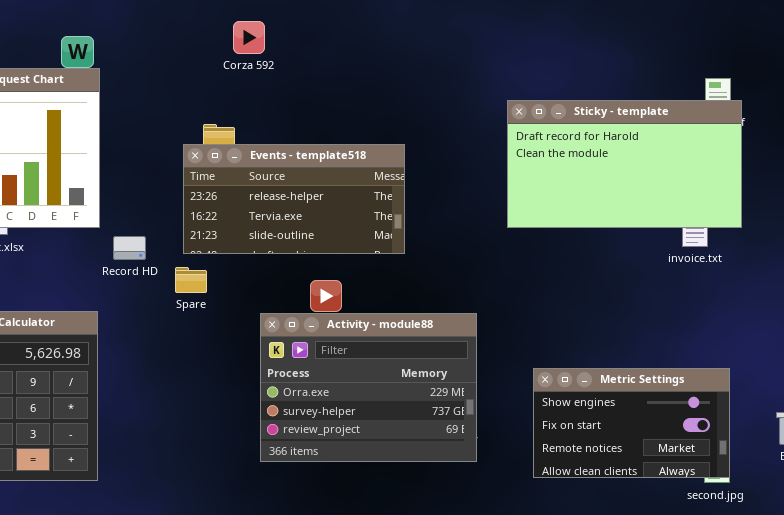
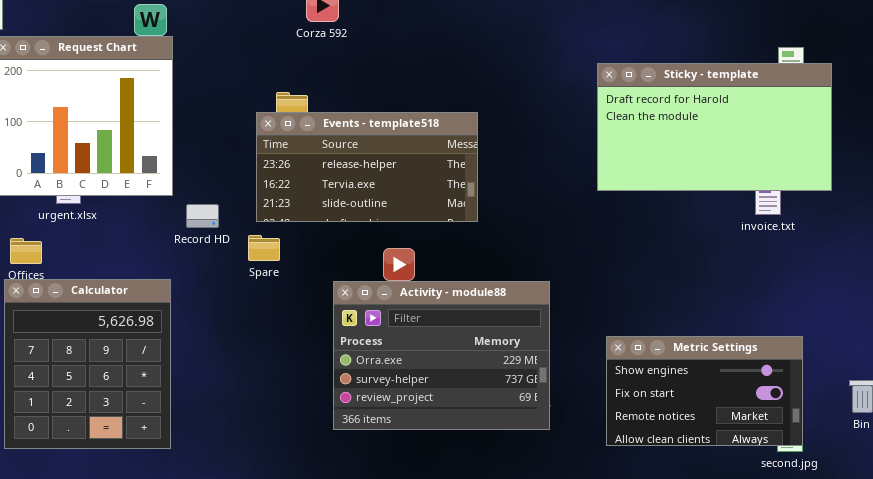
Sticky - template: [507,100,742,228] -> [597,63,832,191], moved

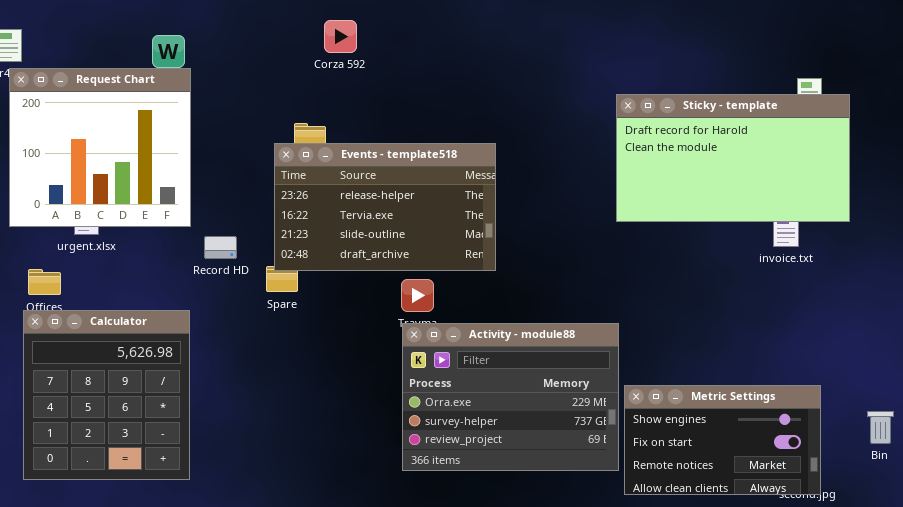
Events - template518: [256,112,478,222] -> [274,143,496,271], resized
Activity - module88: [333,281,550,430] -> [402,323,619,471], moved
Metric Settings: [606,336,803,446] -> [624,385,821,495], moved

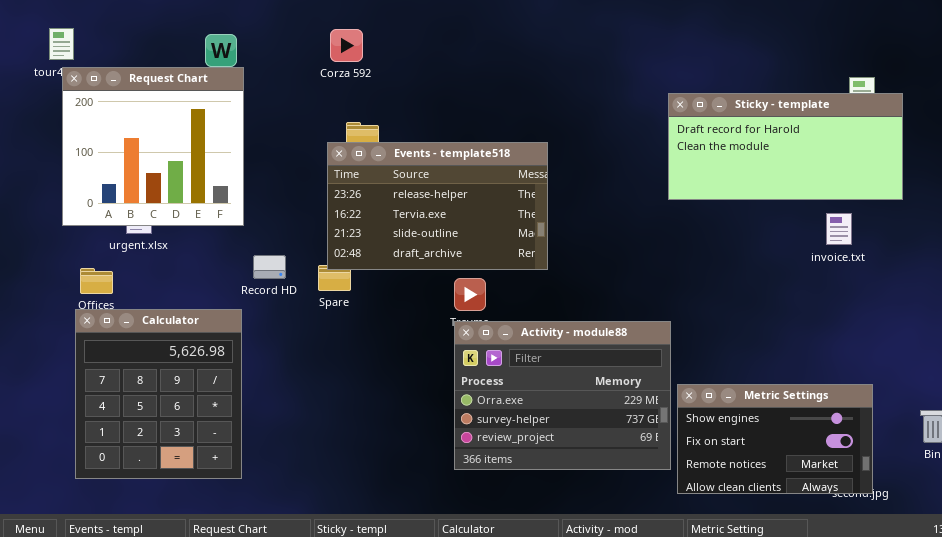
Corza 592: [324,20,357,53] -> [330,29,363,62], moved
Sticky - template: [616,94,850,222] -> [668,93,903,200], resized
Record HD: [204,236,237,259] -> [253,255,286,279], moved

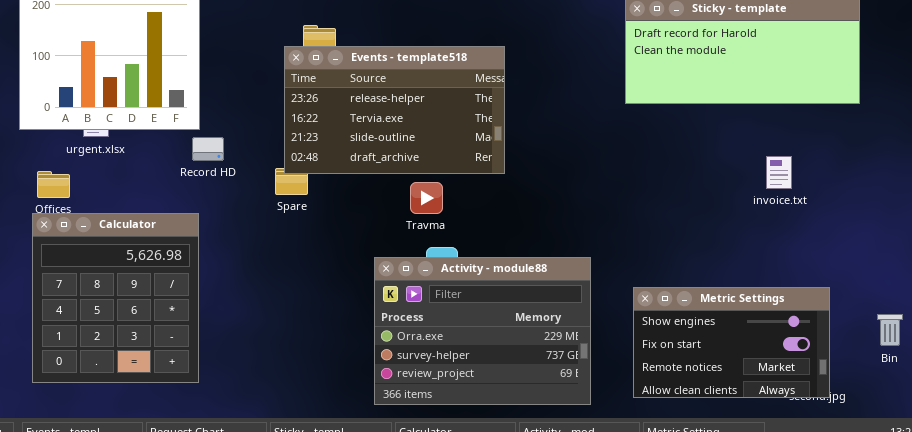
invoice.txt: [826,213,852,245] -> [766,156,792,189], moved
Record HD: [253,255,286,279] -> [192,137,224,161], moved
Activity - module88: [454,321,671,470] -> [374,257,591,405], moved

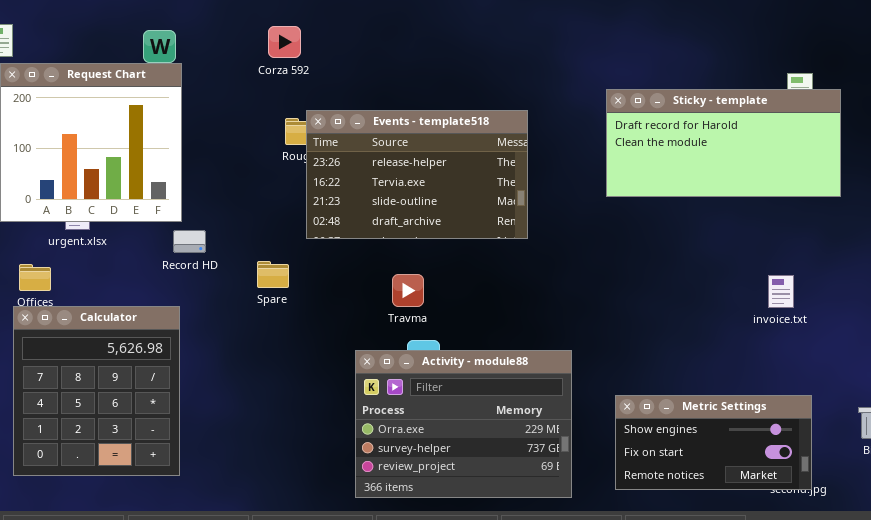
Events - template518: [284,46,505,174] -> [306,110,528,239], moved
invoice.txt: [766,156,792,189] -> [768,275,794,308], moved
Metric Settings: [633,287,830,398] -> [615,395,812,490], resized

